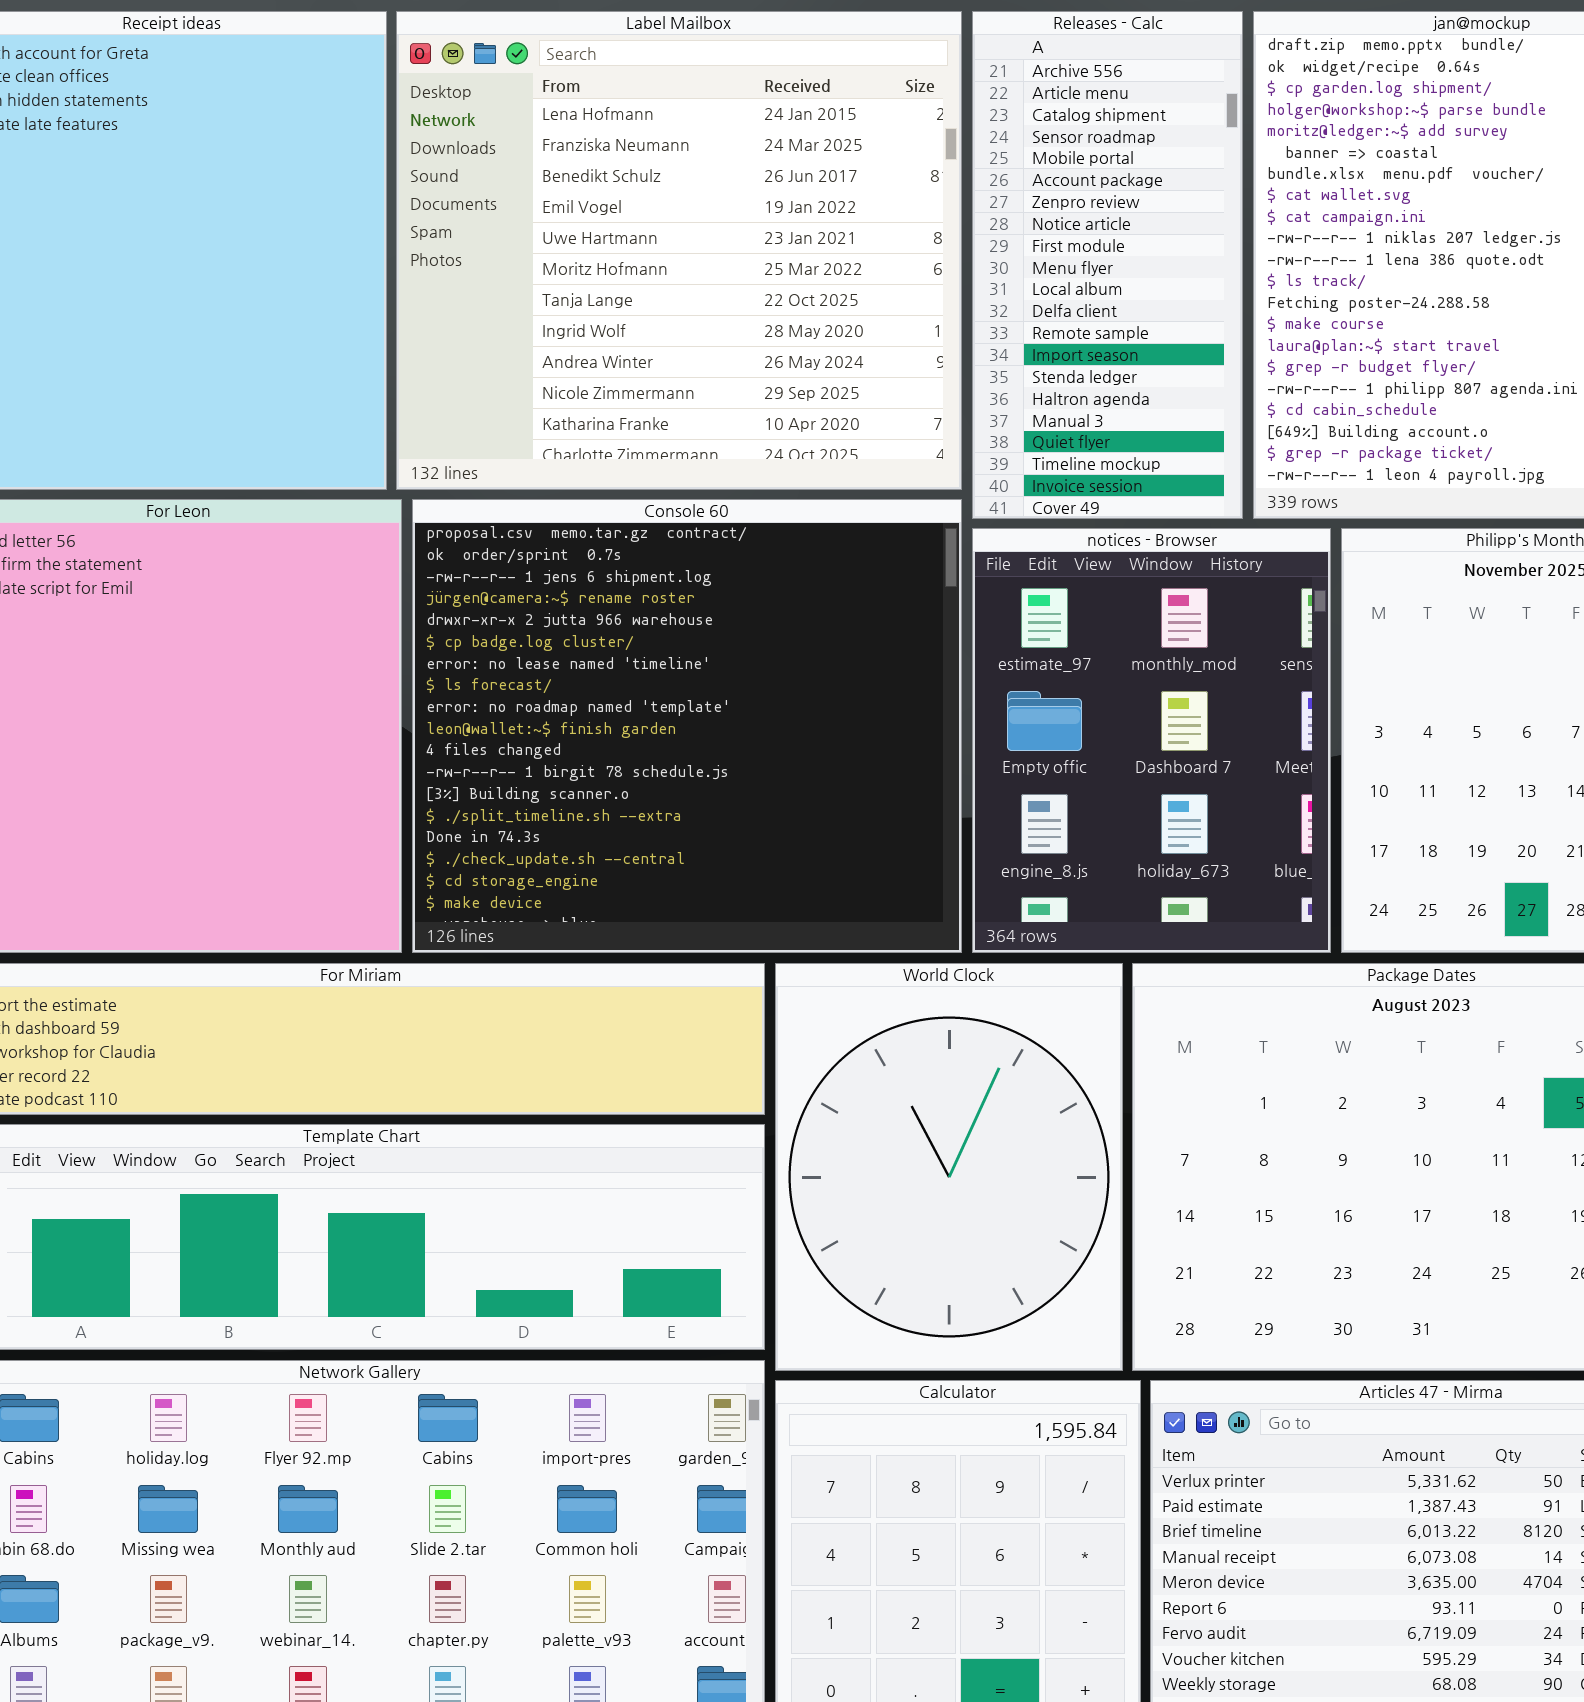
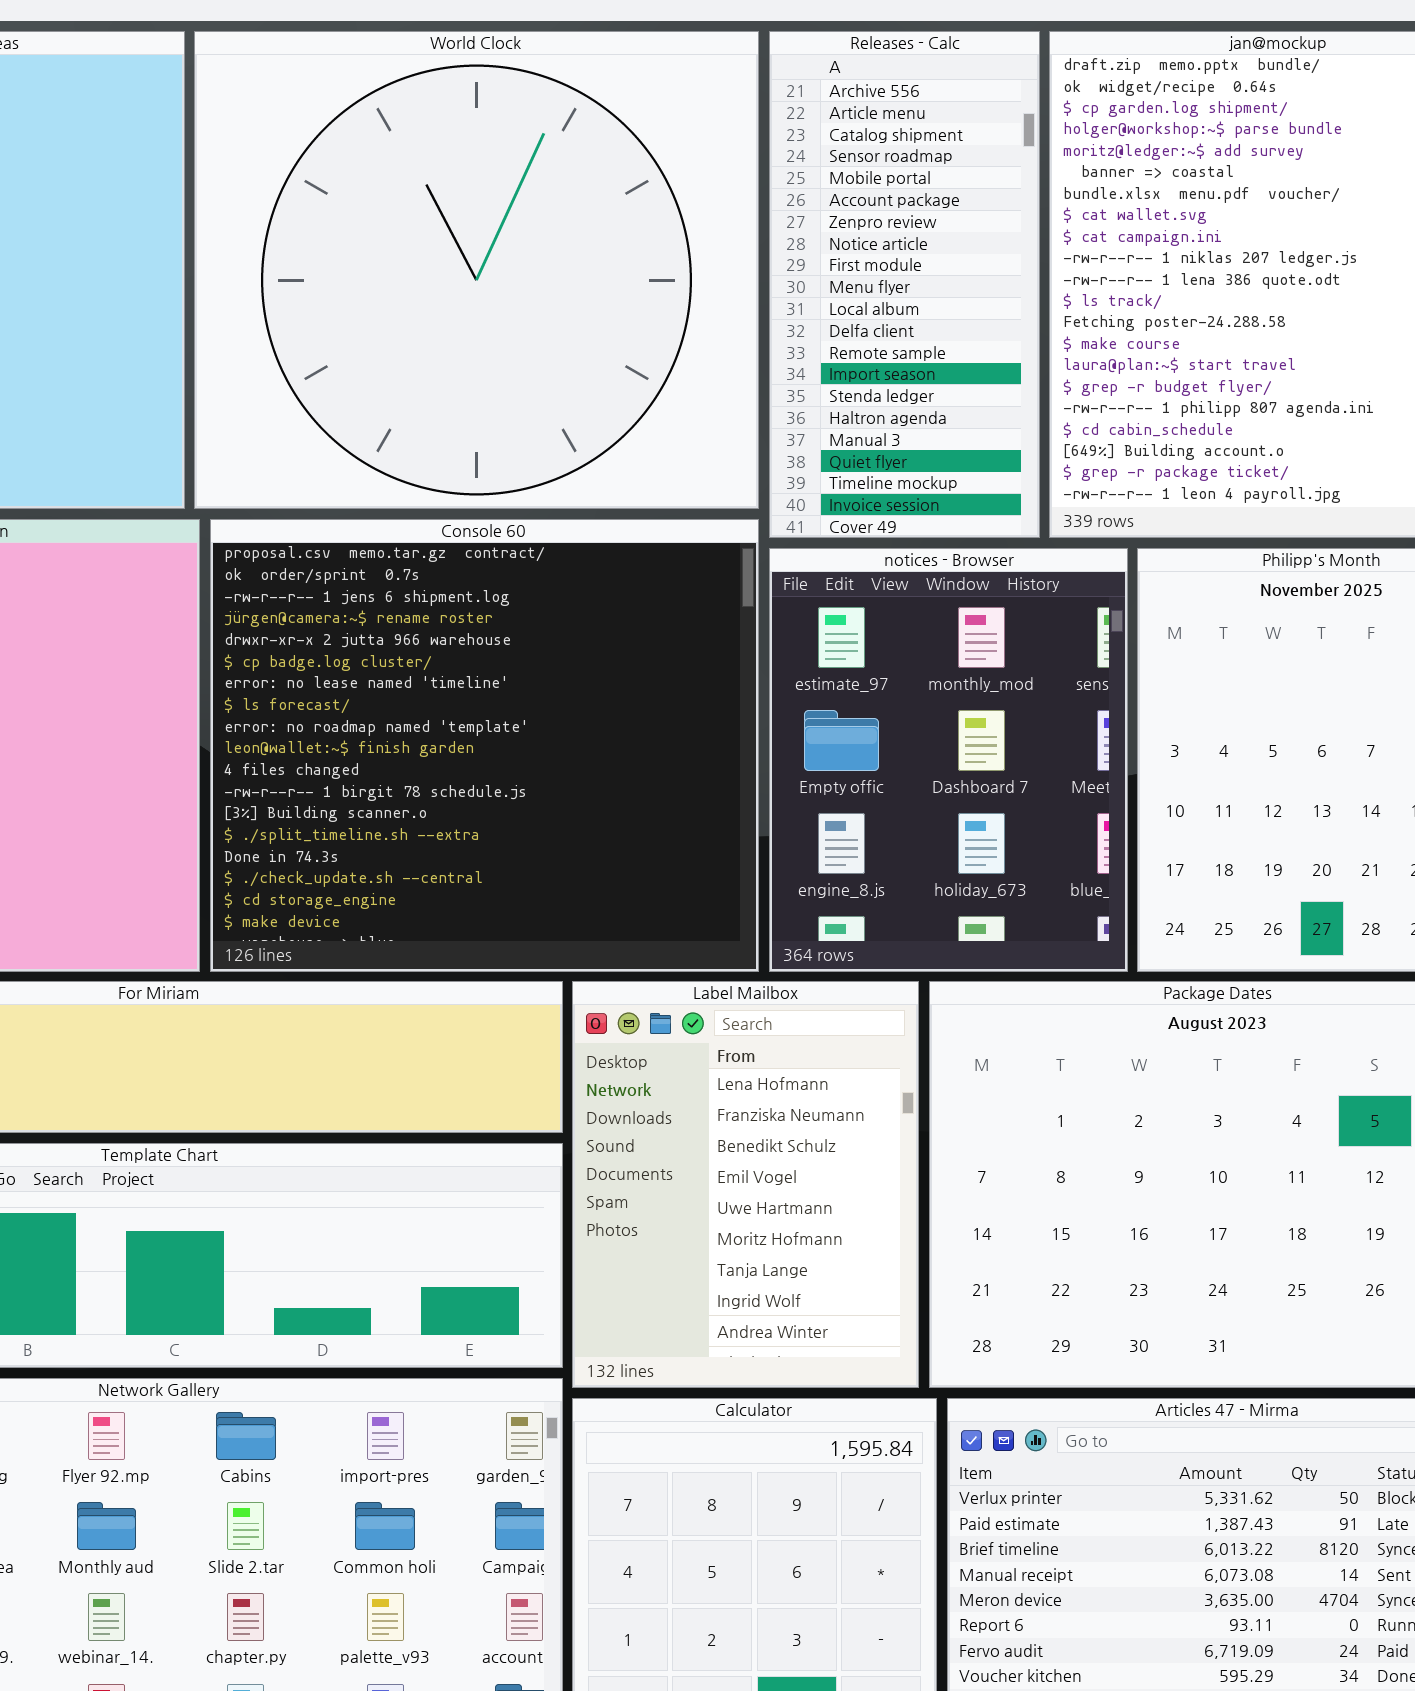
Label Mailbox: [396,11,962,490] -> [572,981,919,1388], moved, resized
World Clock: [775,963,1123,1371] -> [194,31,759,509], moved, resized

